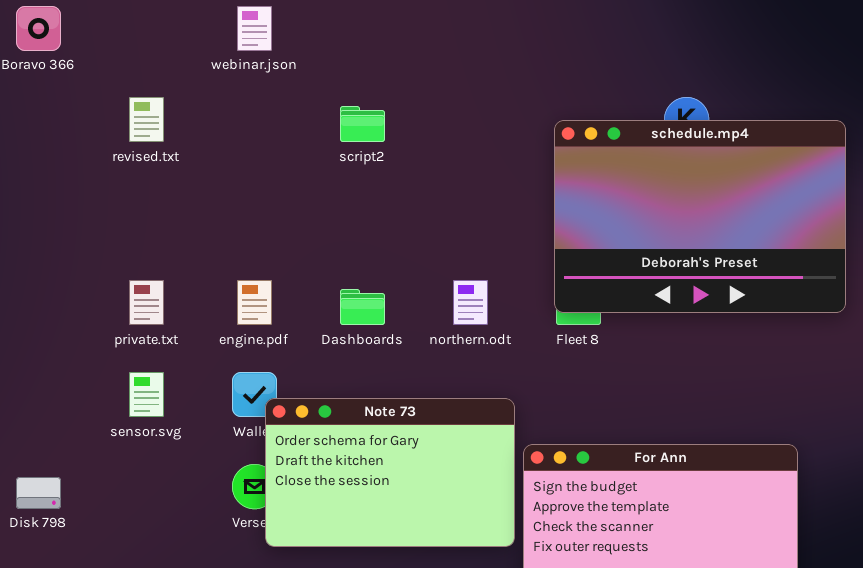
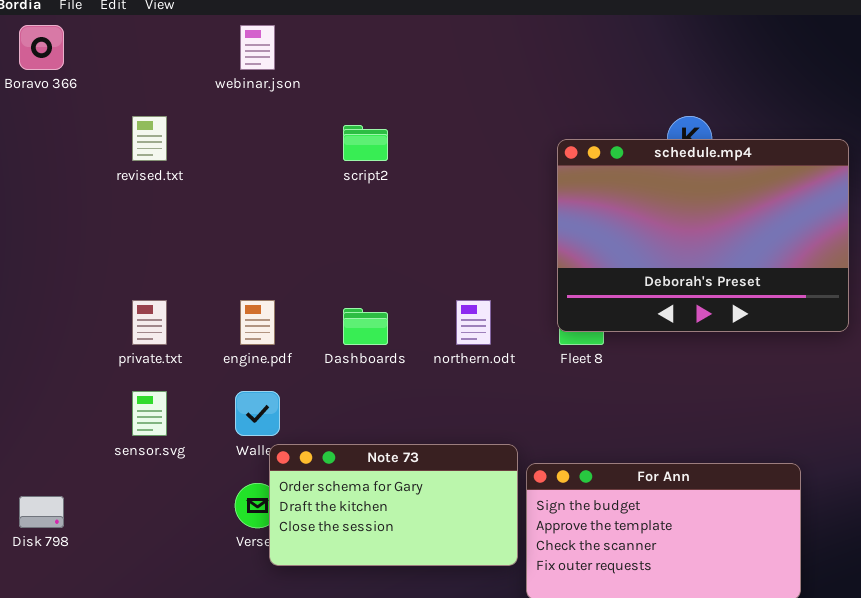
Note 73: [265,398,515,547] -> [269,444,518,566], resized

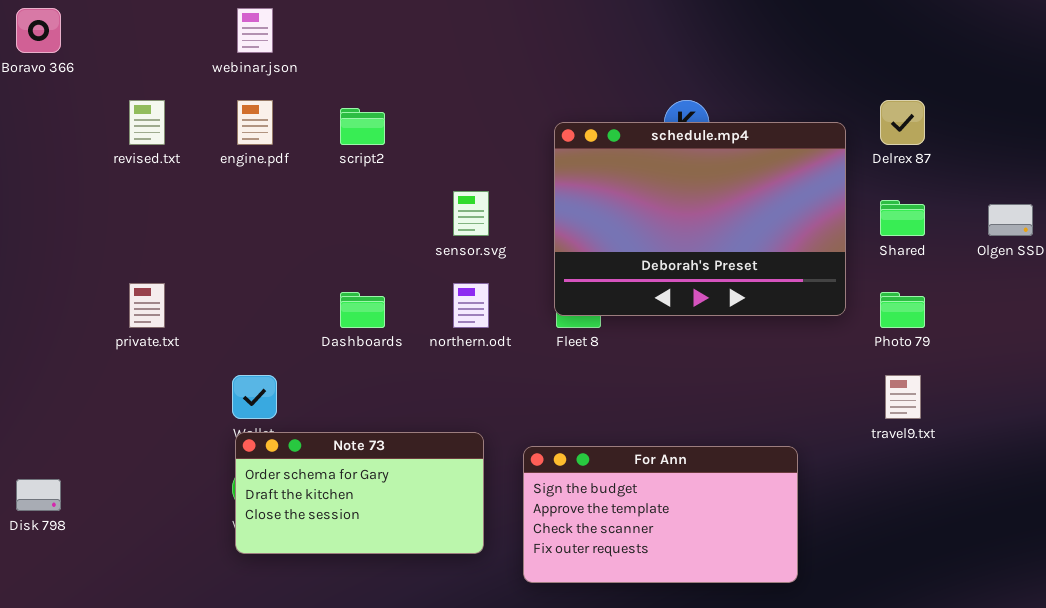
engine.pdf: [240,300,275,345] -> [237,100,273,145], moved
sensor.svg: [132,391,167,436] -> [453,191,489,236], moved
Note 73: [269,444,518,566] -> [235,432,484,554], moved

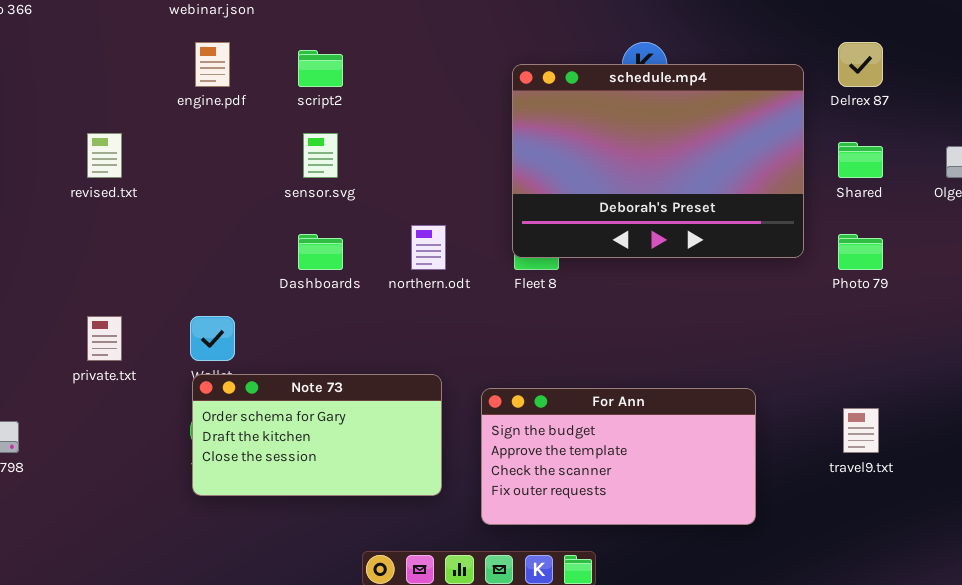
revised.txt: [129,100,165,145] -> [87,133,122,178], moved
sensor.svg: [453,191,489,236] -> [303,133,338,178], moved
private.txt: [129,283,165,328] -> [87,316,122,361], moved
travel9.txt: [885,375,921,419] -> [843,408,879,453], moved

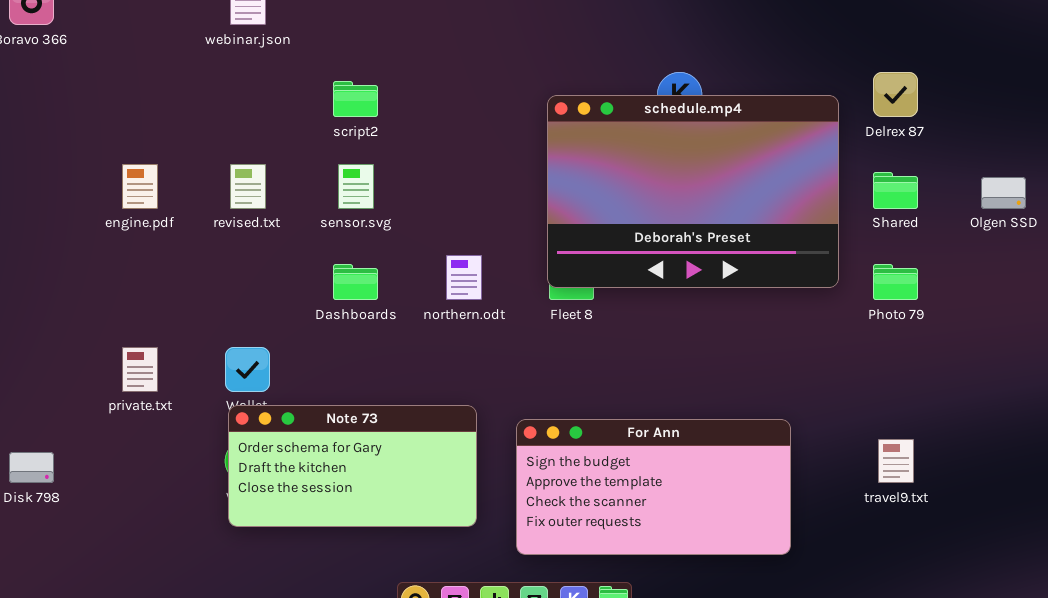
engine.pdf: [195,42,230,87] -> [122,164,158,209], moved
revised.txt: [87,133,122,178] -> [230,164,266,209], moved

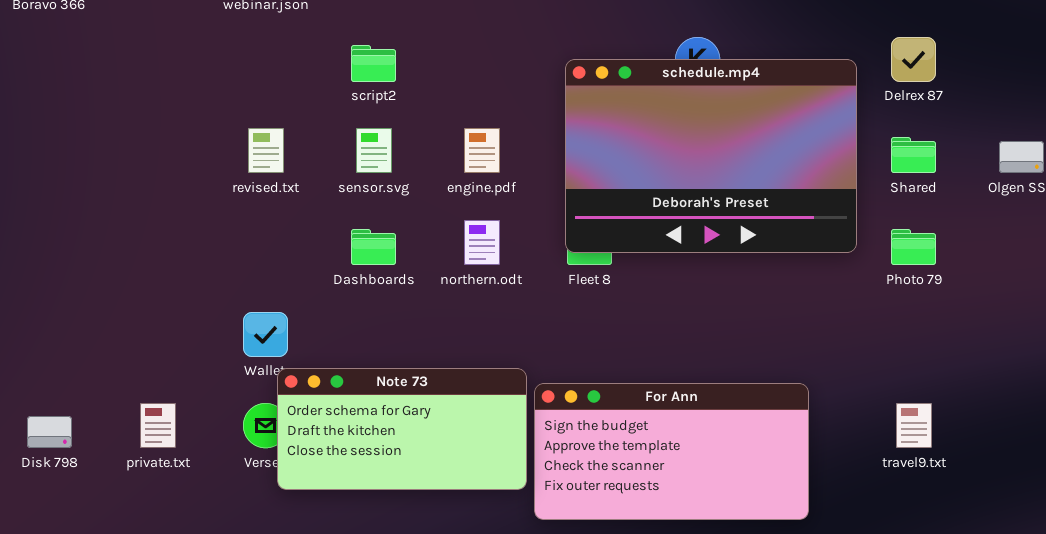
engine.pdf: [122,164,158,209] -> [464,128,500,173], moved
private.txt: [122,347,158,392] -> [140,403,176,448], moved
Note 73: [228,405,477,527] -> [277,368,527,490], moved

